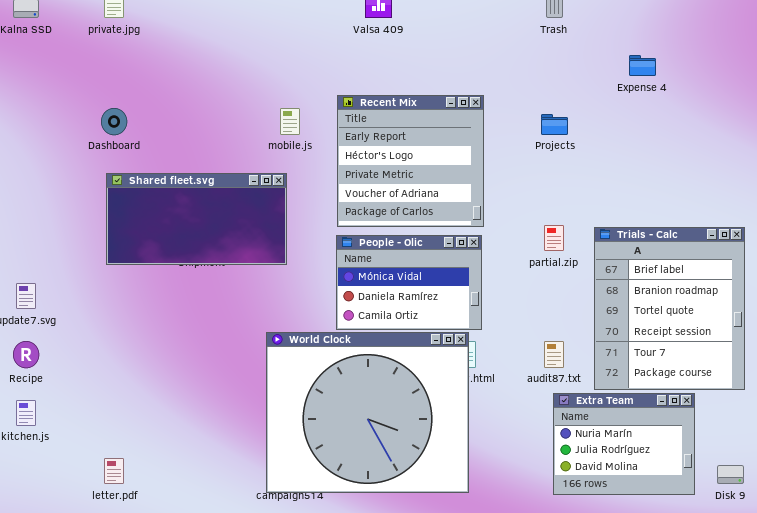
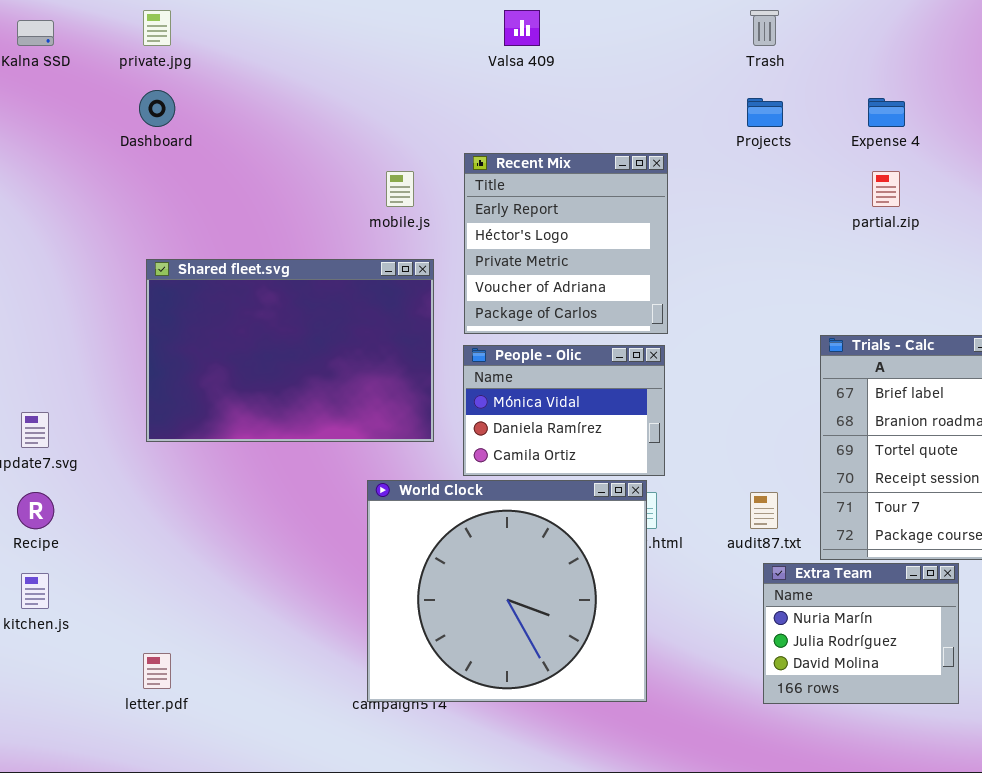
Dashboard: [101,108,127,135] -> [139,90,175,127], moved
Projects: [541,114,568,135] -> [747,98,783,127], moved
Shared fleet.svg: [106,173,287,265] -> [146,259,434,442], resized
partial.zip: [544,225,564,251] -> [872,171,900,207], moved

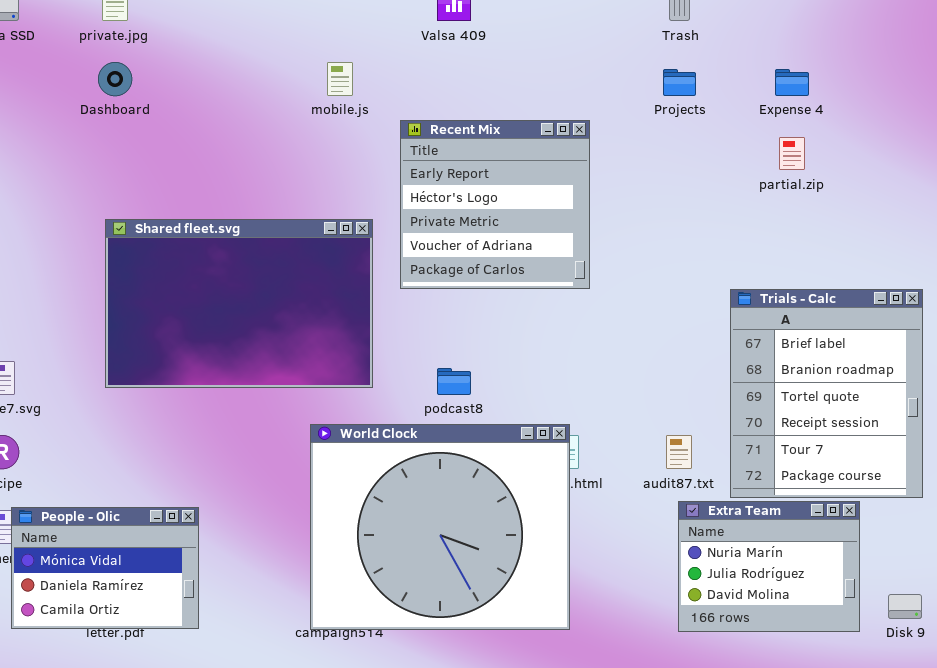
mobile.js: [386,171,414,207] -> [327,62,353,96], moved
People - Olic: [463,345,665,476] -> [11,507,199,629], moved

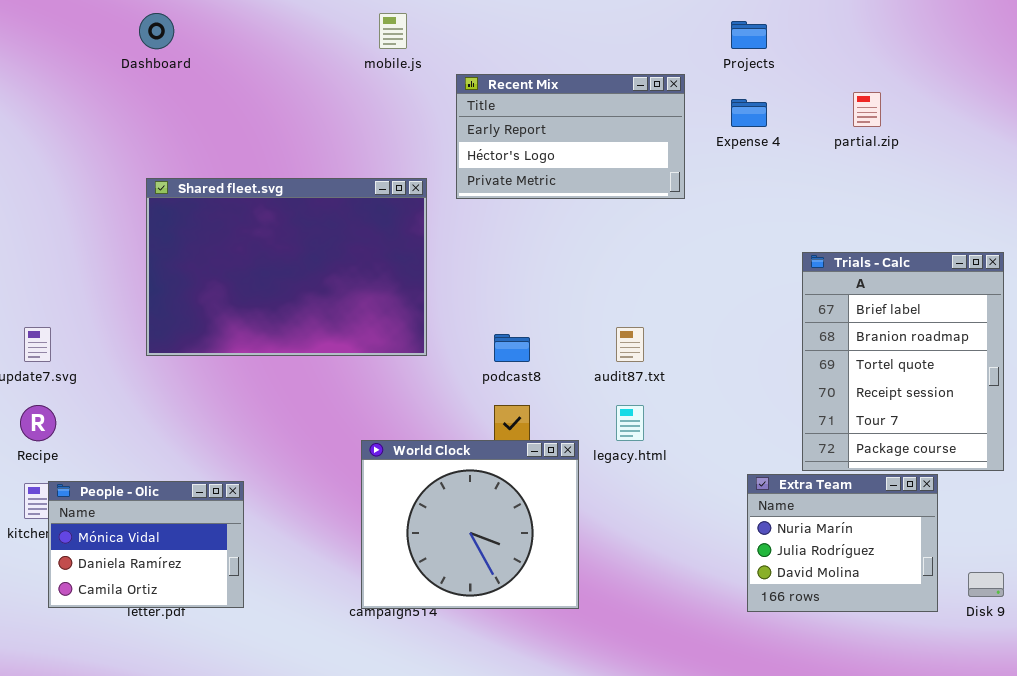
Expense 4: [775,69,809,96] -> [731,99,767,127], moved
Recent Mix: [400,120,590,289] -> [456,74,685,199], resized
World Clock: [310,424,570,630] -> [361,440,579,609], resized
audit87.txt: [666,435,692,469] -> [616,327,644,362], moved

